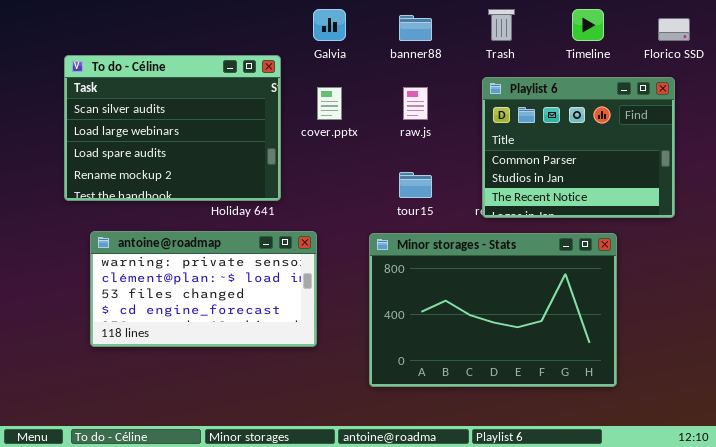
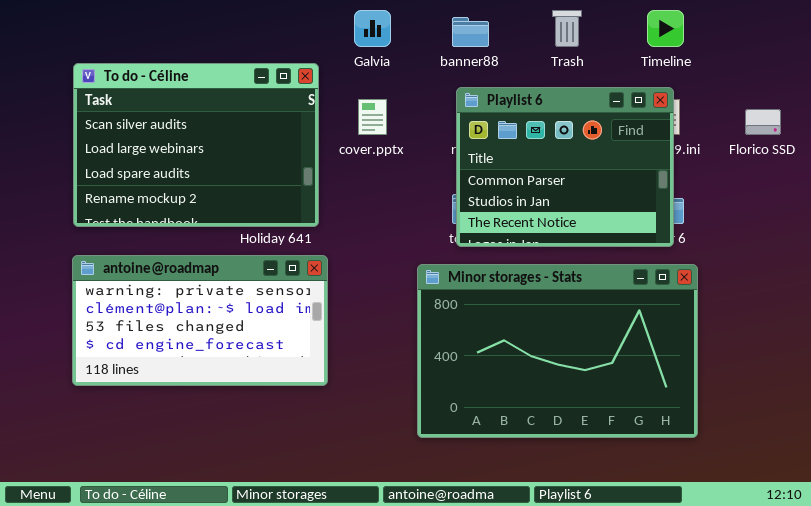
Florico SSD: [658,18,690,41] -> [745,109,781,135], moved
Playlist 6: [482,77,675,218] -> [456,87,674,247], moved
antoine@roadmap: [90,231,317,347] -> [72,255,328,386], moved

